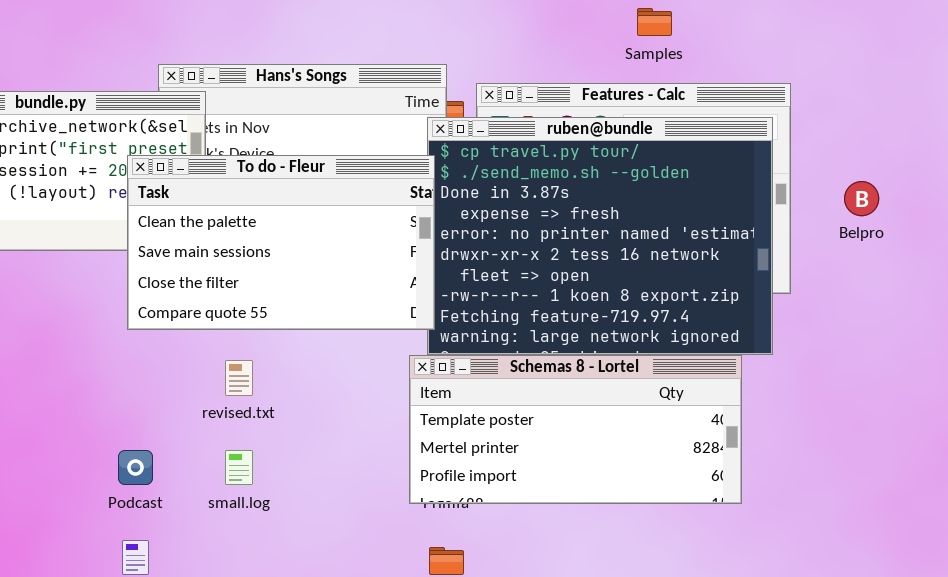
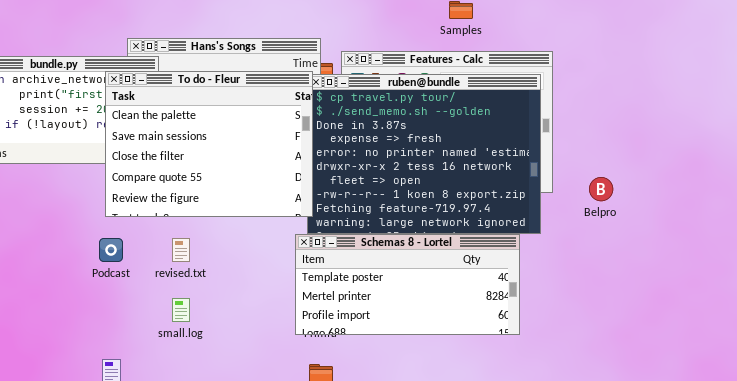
To do - Fleur: [127,155,435,330] -> [105,71,313,217], resized
Belpro: [844,181,879,216] -> [589,177,613,201], moved
Podcast: [118,450,153,485] -> [99,238,123,262], moved

